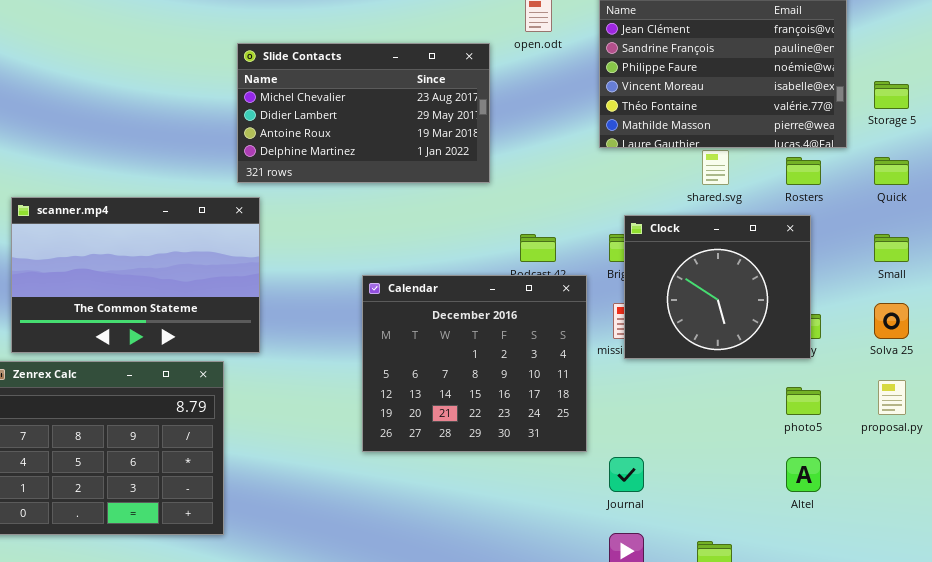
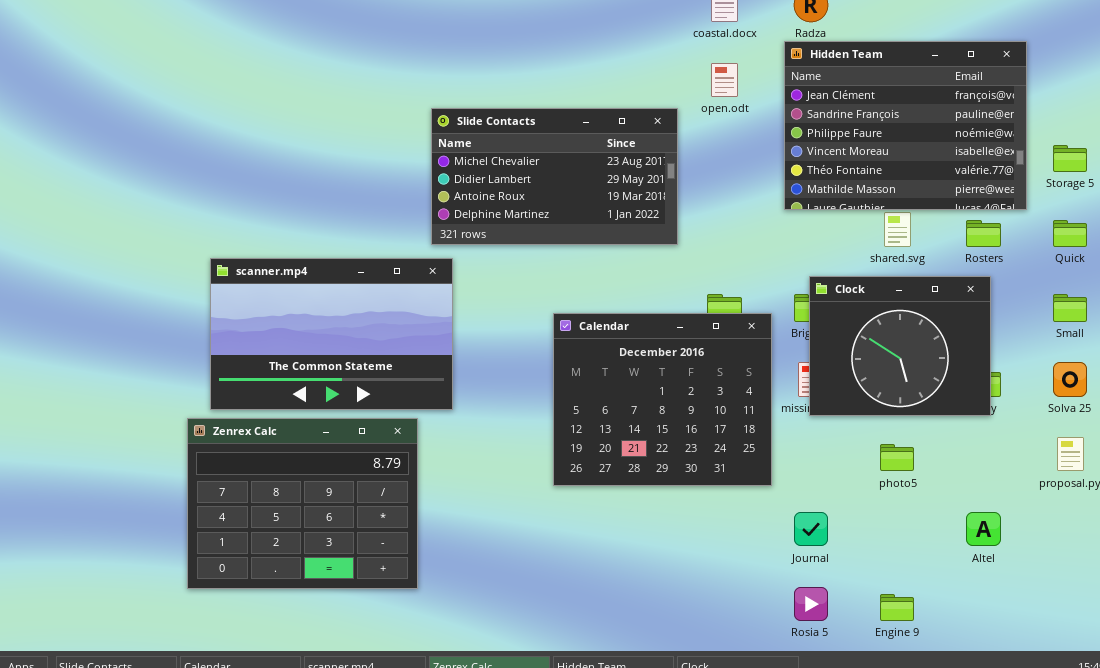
Calendar: [362,275,587,452] -> [553,313,772,486], moved
photo5: [786,387,821,415] -> [880,444,914,471], moved

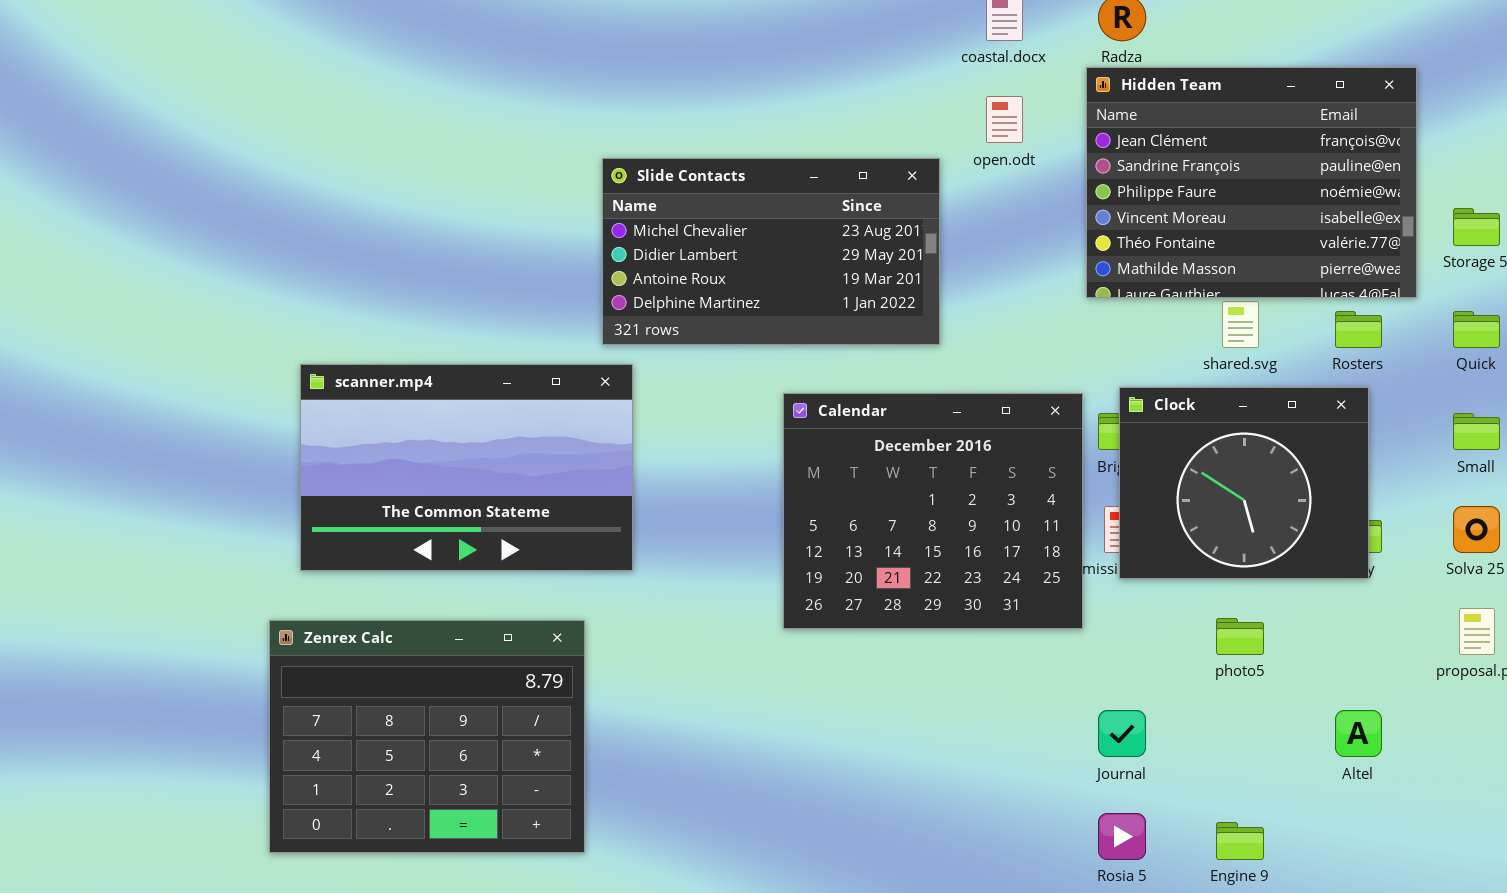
Calendar: [553,313,772,486] -> [783,393,1083,629], moved
Zenrex Calc: [187,418,418,589] -> [269,620,585,853], moved

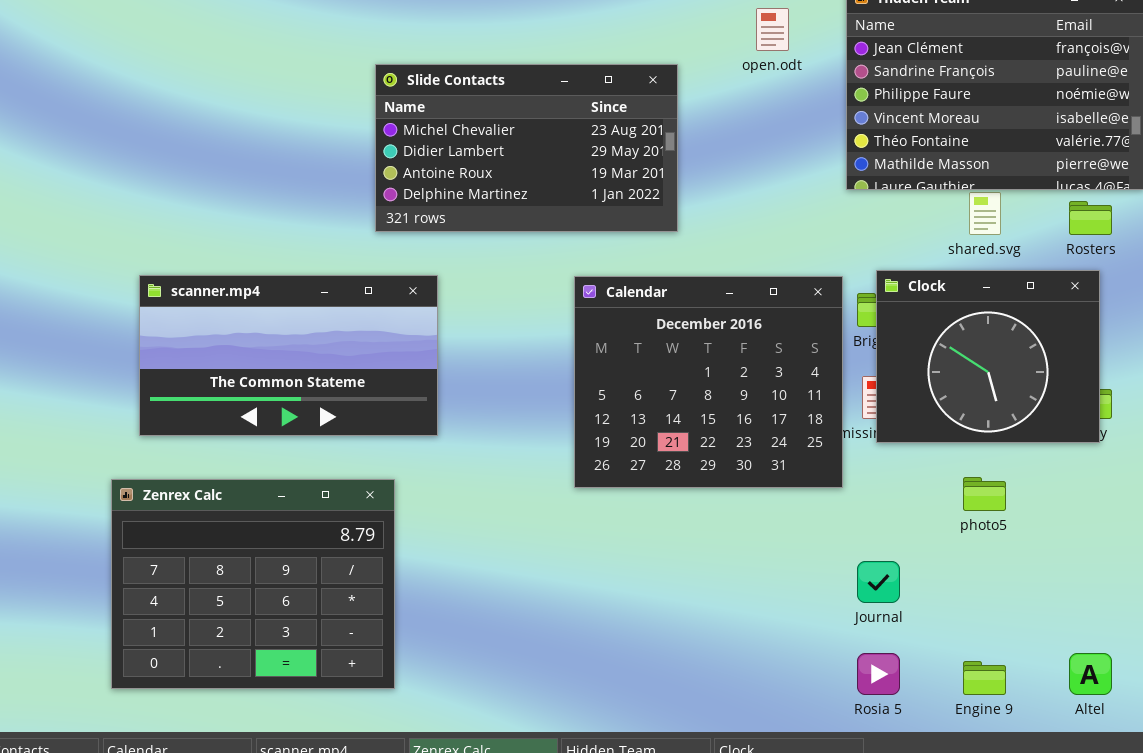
Slide Contacts: [602,158,940,345] -> [375,64,678,232], moved
scanner.mp4: [300,364,633,571] -> [139,275,438,436], resized
Altel: [1335,710,1382,757] -> [1069,653,1112,695], moved

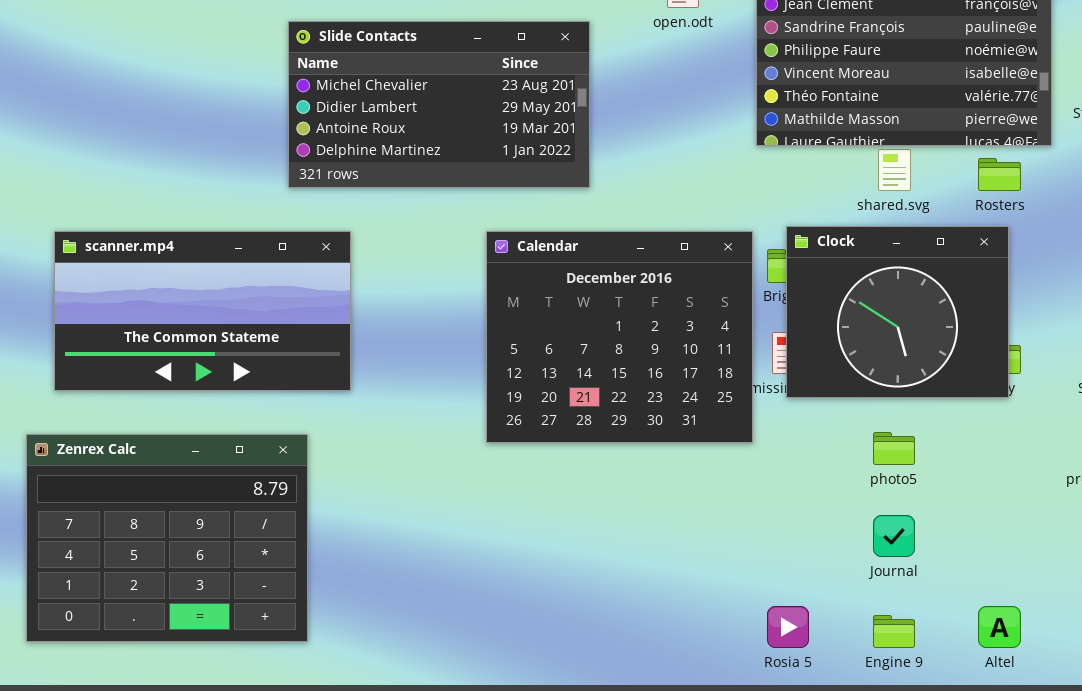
Journal: [857,561,900,603] -> [873,515,915,557], moved

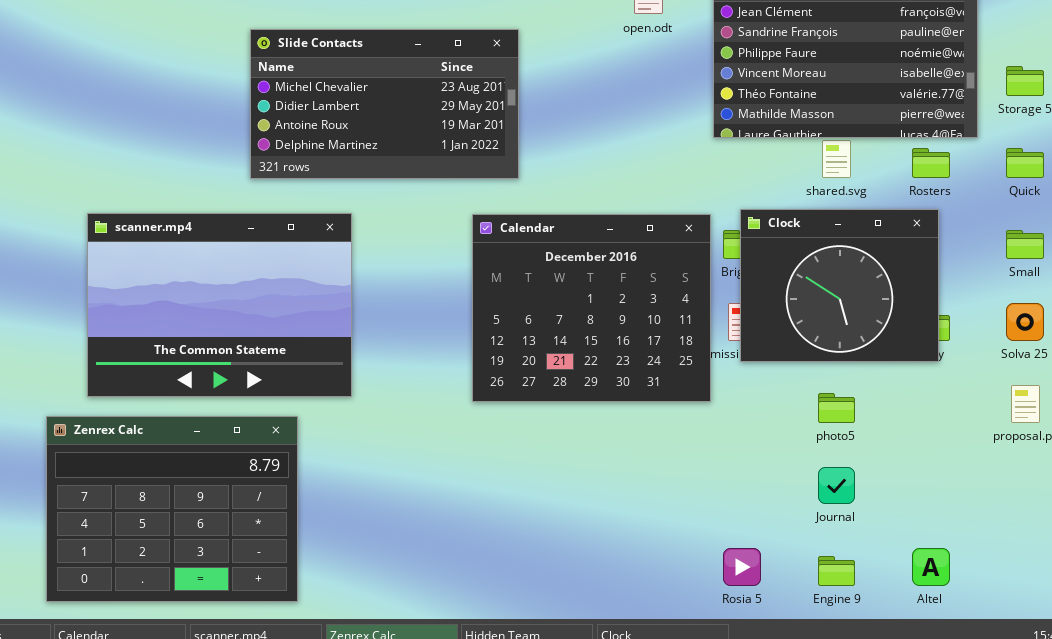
Slide Contacts: [288,21,590,188] -> [250,29,519,179], moved
scanner.mp4: [54,231,351,391] -> [87,213,352,397], resized
Zenrex Calc: [26,434,308,642] -> [46,416,298,602], moved

